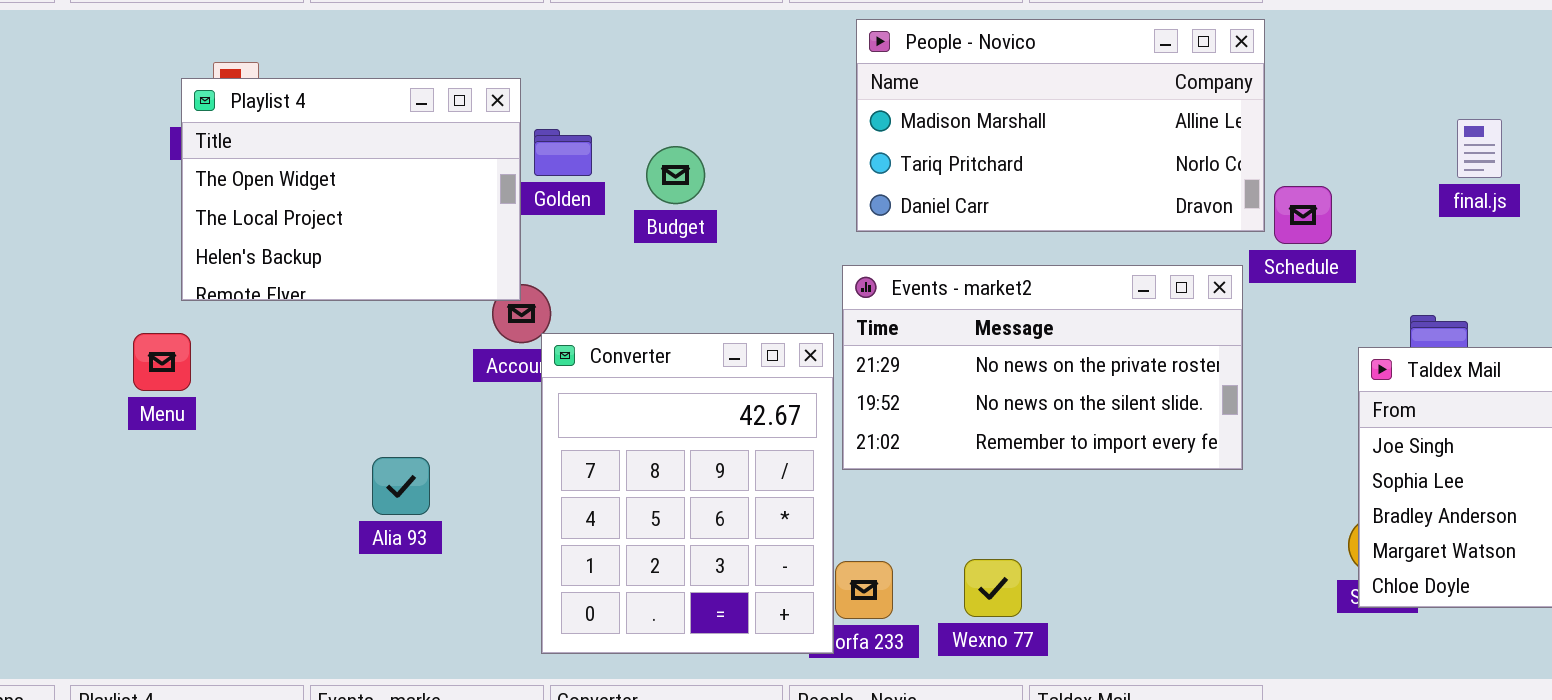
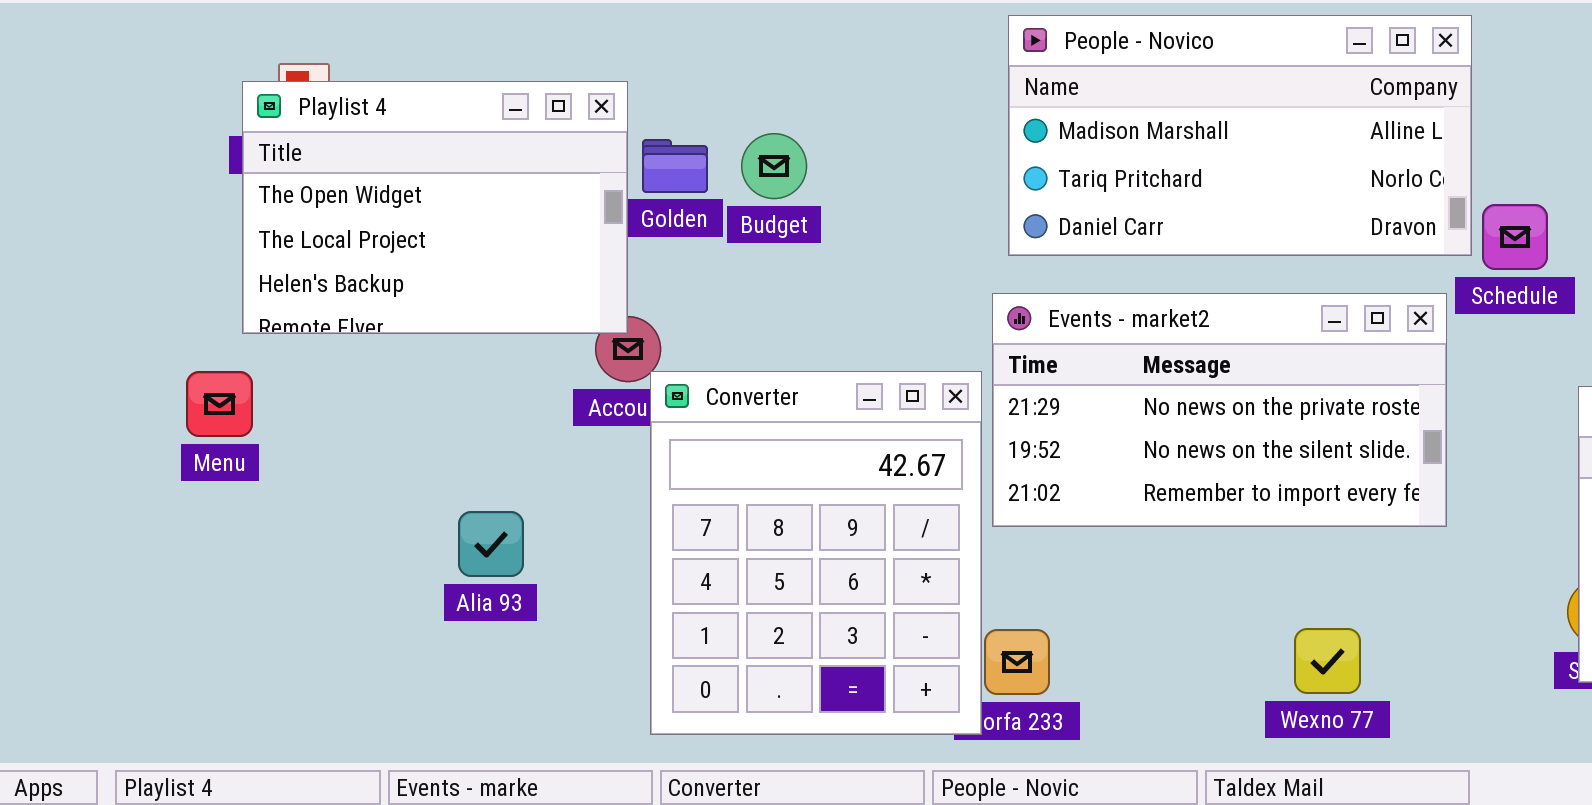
Budget: [646,146,705,204] -> [741,133,807,199], moved
Wexno 77: [964,559,1022,617] -> [1294,628,1361,694], moved

